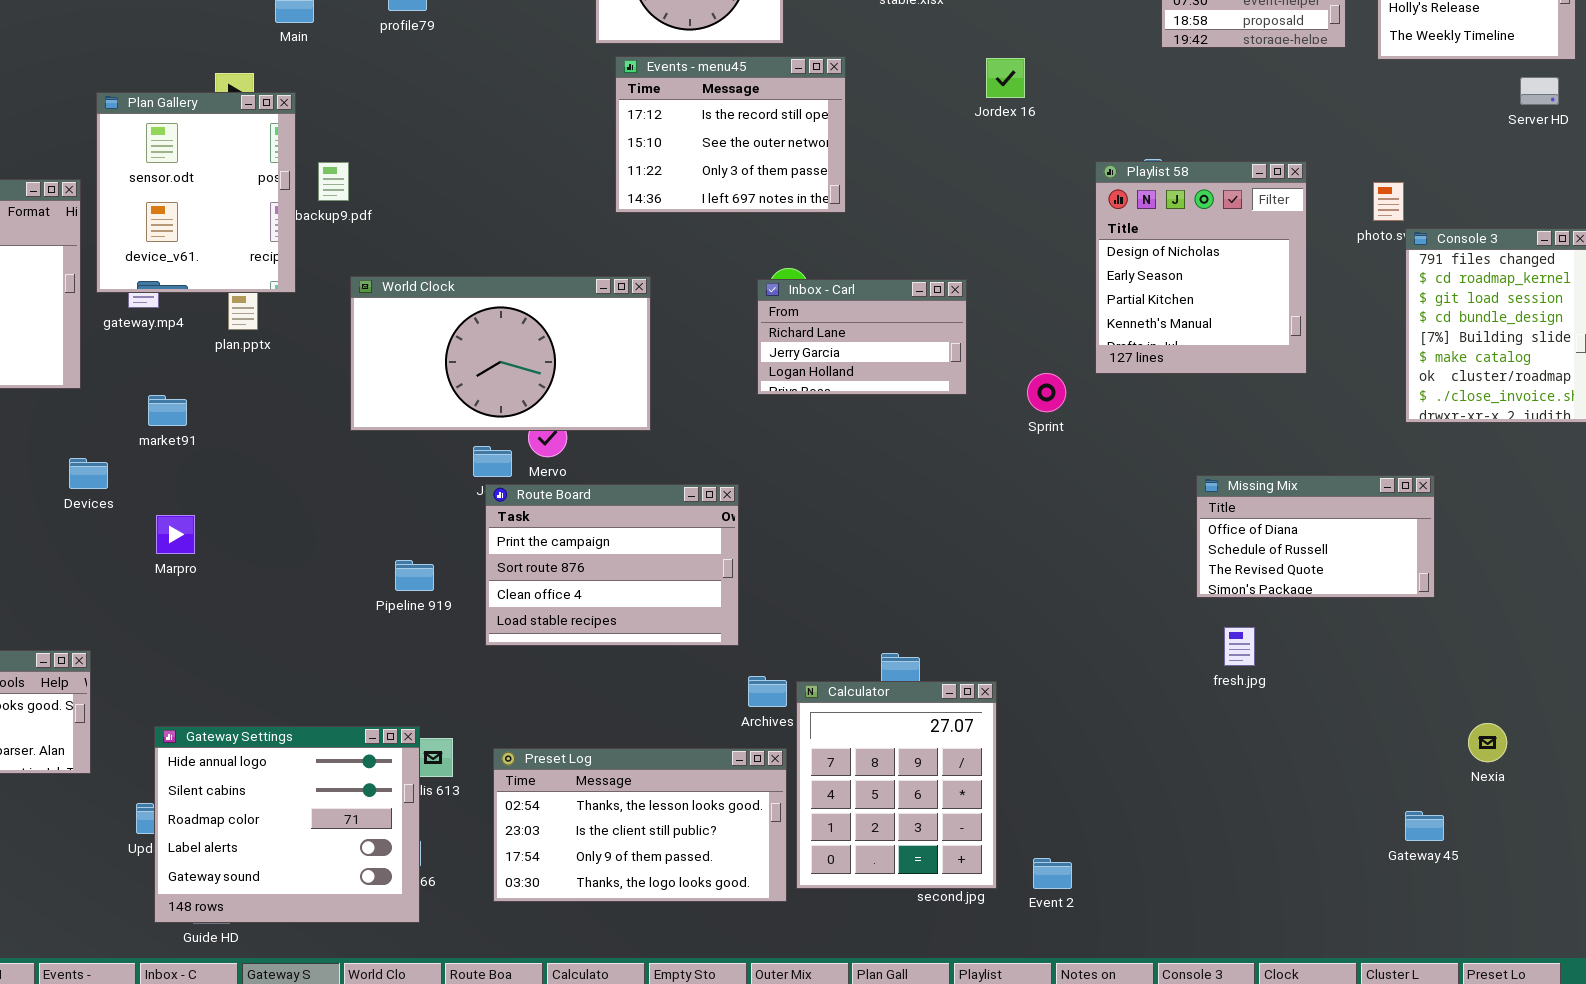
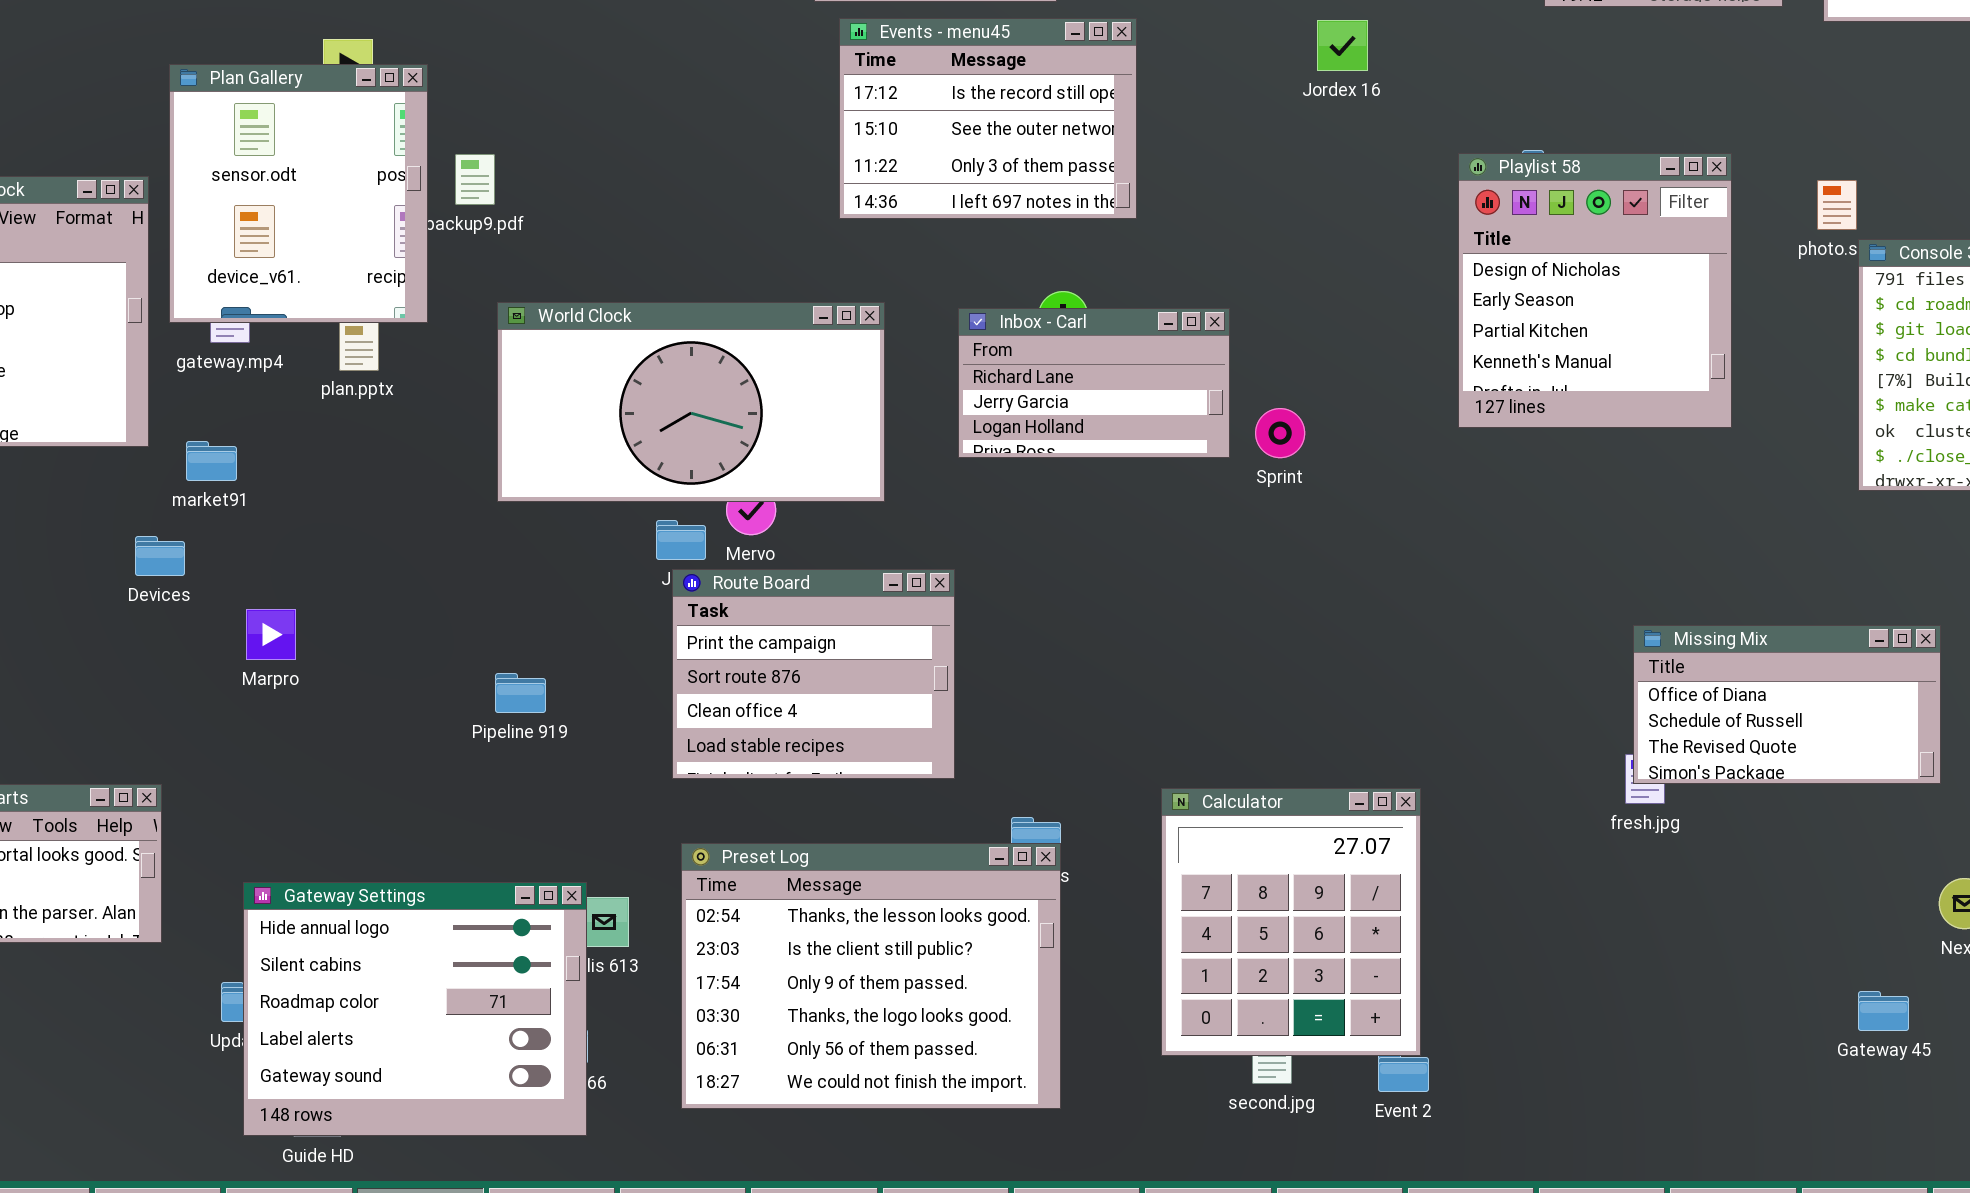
Inbox - Carl: [757,279,967,395] -> [958,308,1230,458], moved
Sprint: [1027,373,1066,412] -> [1255,408,1305,458], moved
market91: [148,395,187,426] -> [186,441,237,481], moved
Missing Mix: [1196,475,1435,598] -> [1633,625,1941,784], moved
Route Board: [485,484,739,646] -> [672,569,955,779], resized
Pipeline 919: [395,560,434,591] -> [495,673,546,713], moved
Calculator: [796,681,997,889] -> [1161,788,1421,1056], moved
Preset Log: [493,748,787,902] -> [681,843,1061,1109], resized

